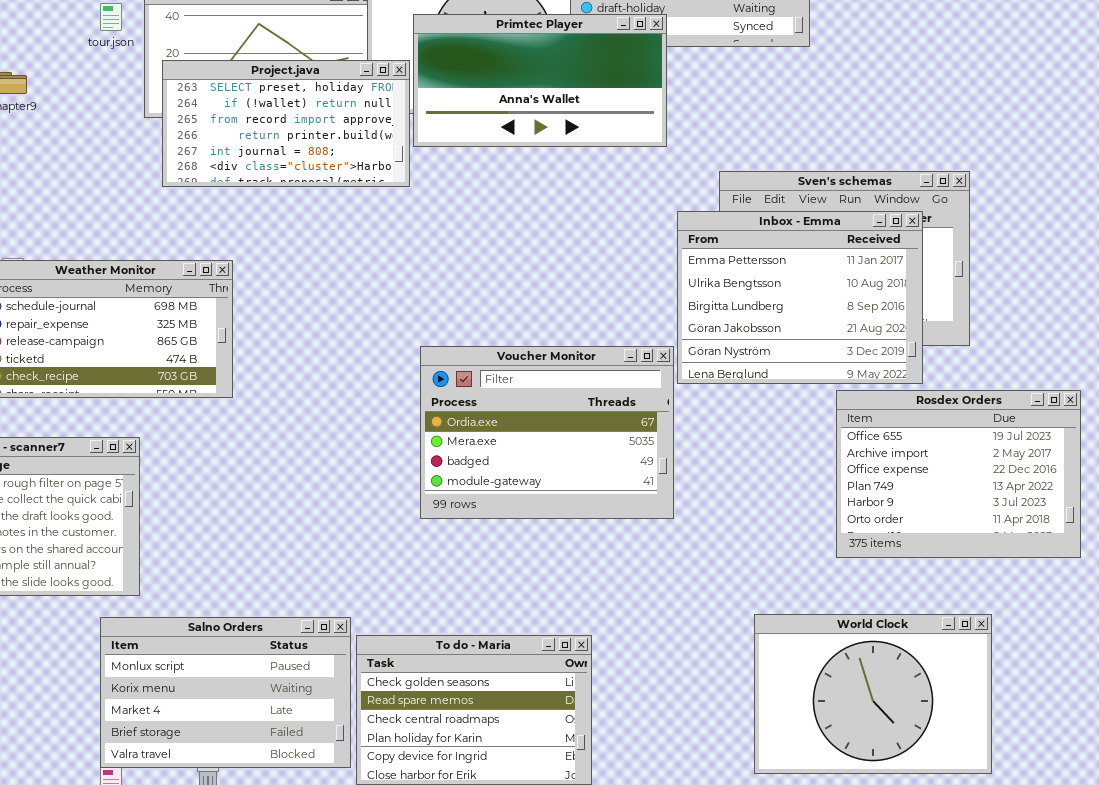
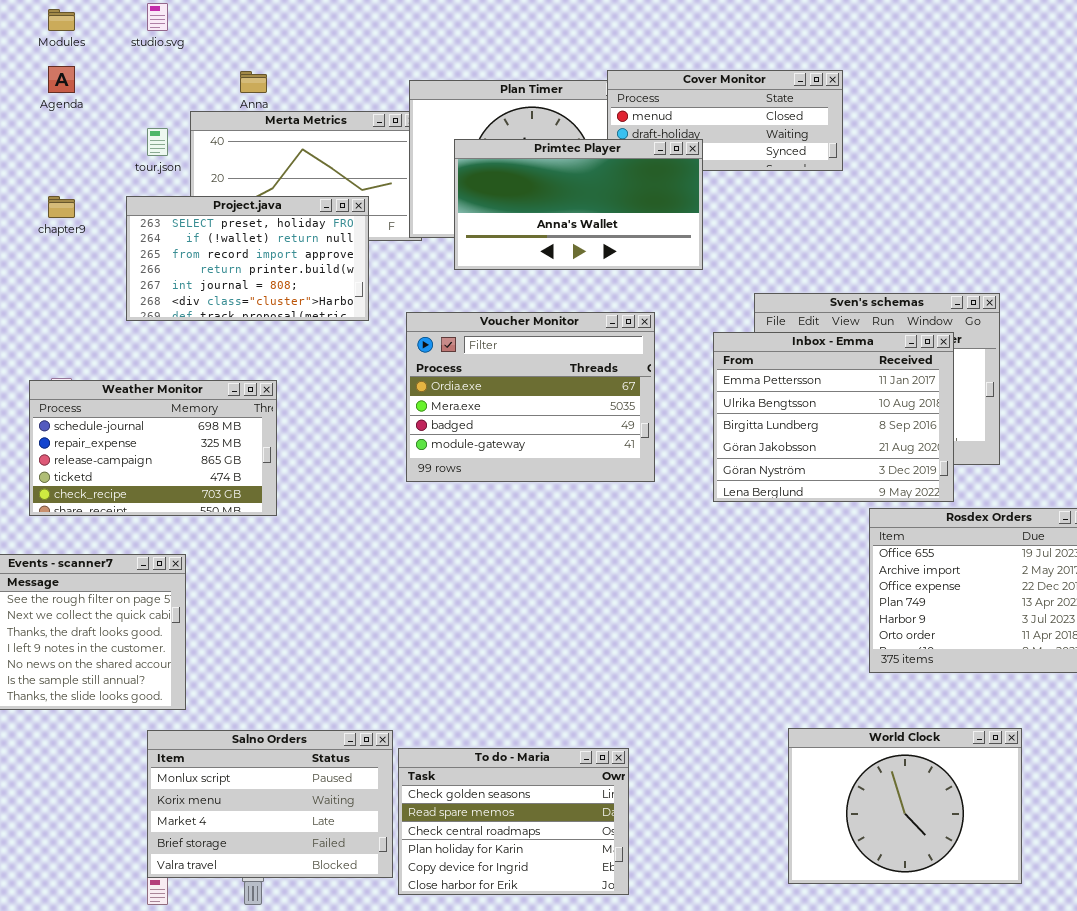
Project.java: [162,60,410,187] -> [126,196,369,321], moved
Voucher Monitor: [420,346,674,519] -> [406,312,655,482], moved

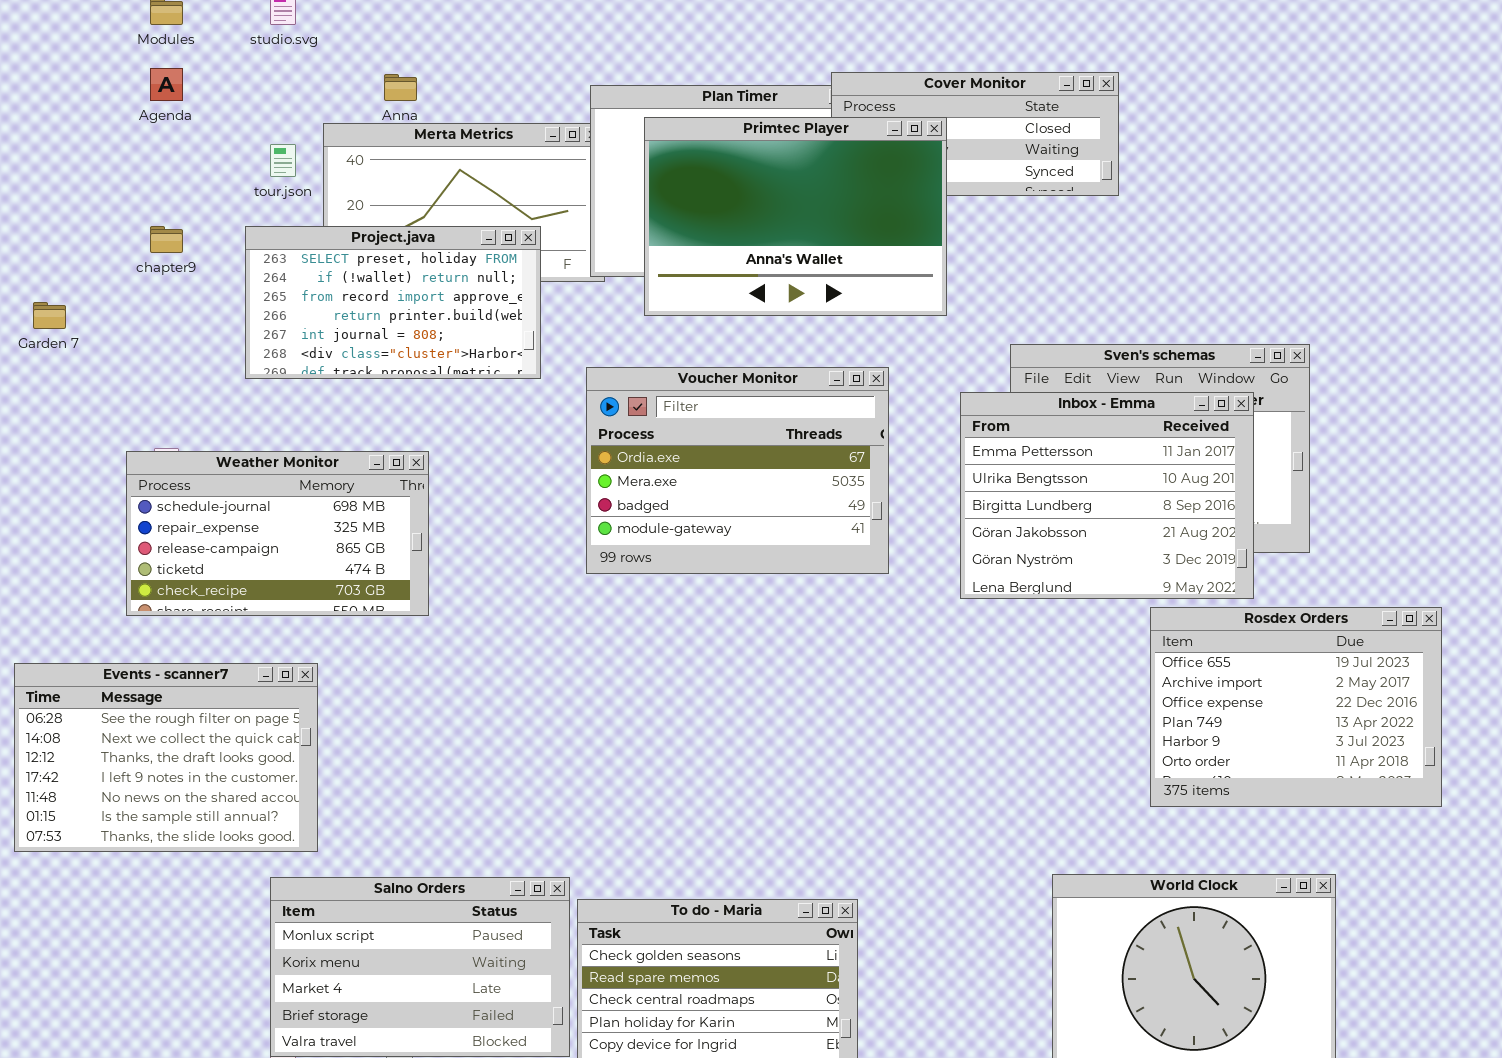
Primtec Player: [454,139,703,270] -> [644,117,947,316], resized

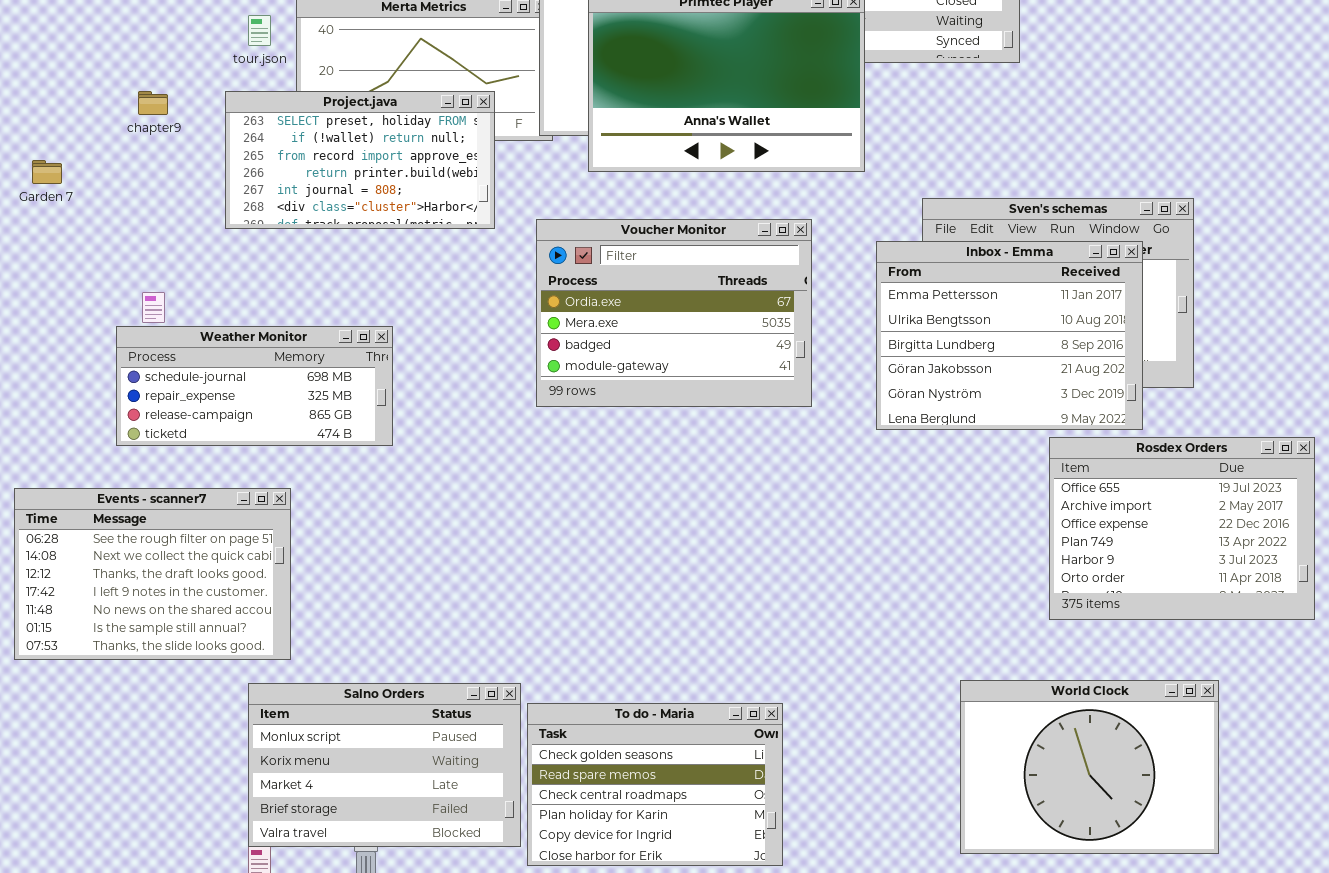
Weather Monitor: [126,451,429,616] -> [116,326,393,446], resized

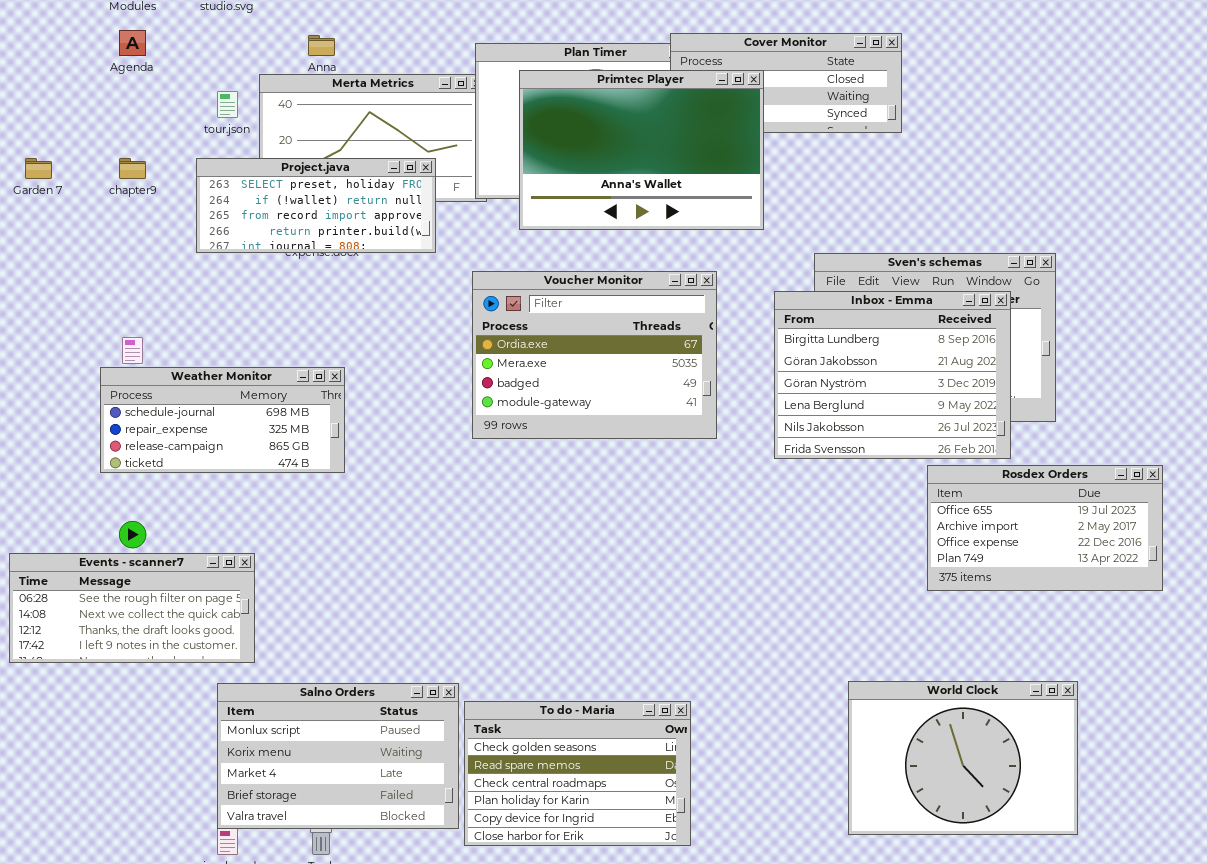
Project.java: [225,91,495,229] -> [196,158,436,253], resized
Garden 7: [32,160,62,184] -> [25,158,52,179], moved
Inbox - Emma: [876,241,1143,430] -> [774,291,1011,459], scrolled down 2 rows
Rosdex Orders: [1049,437,1315,620] -> [927,465,1163,591], resized
Events - scanner7: [14,488,291,660] -> [9,553,255,663], resized

